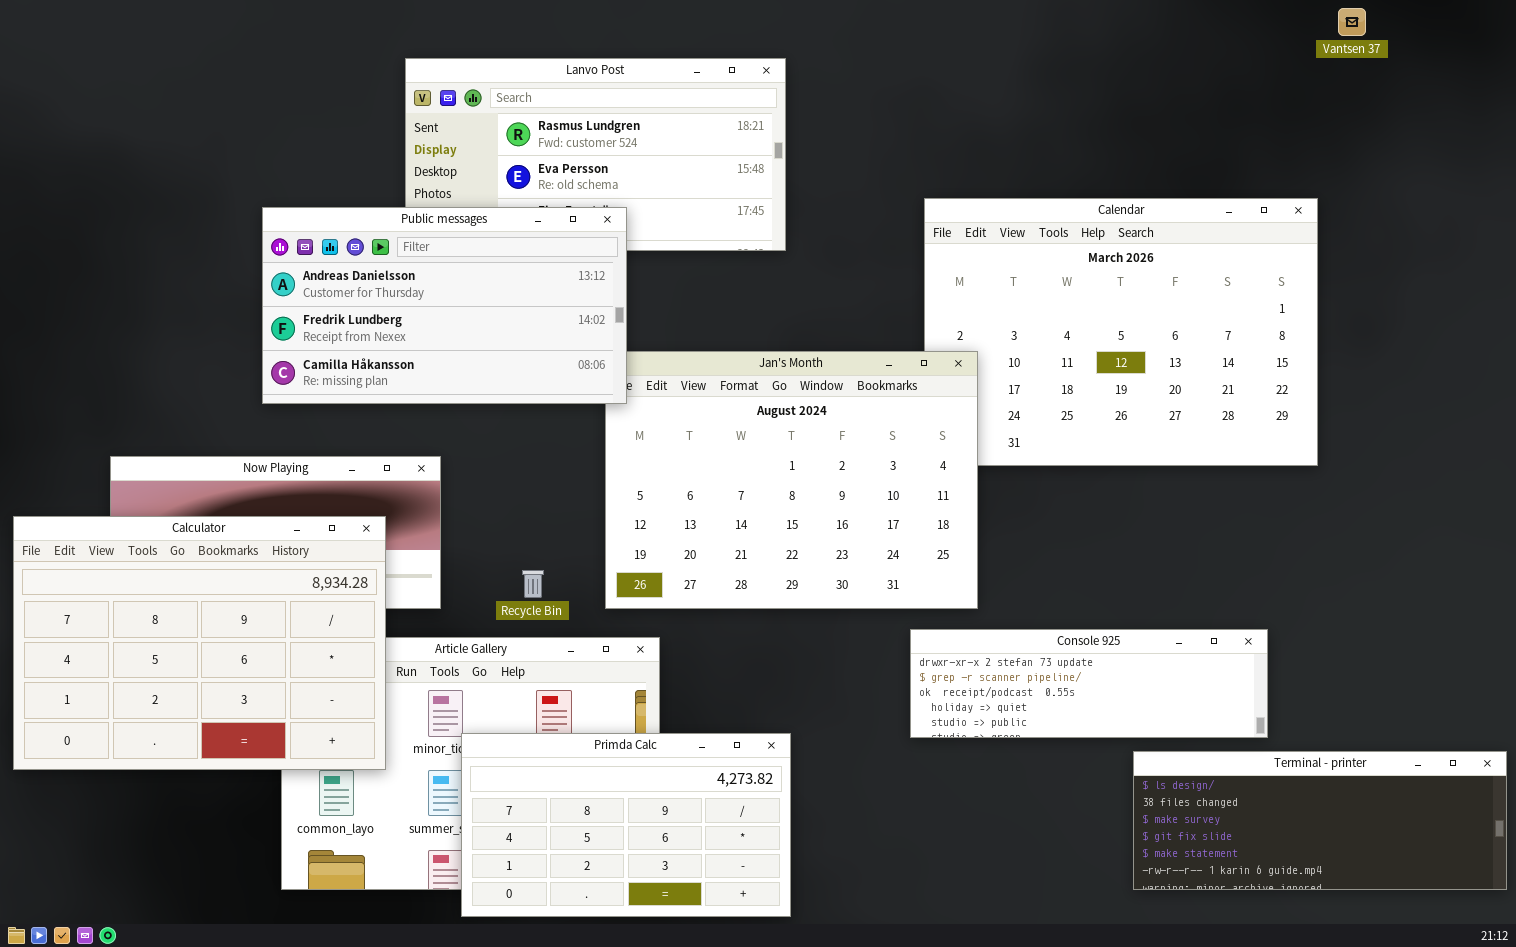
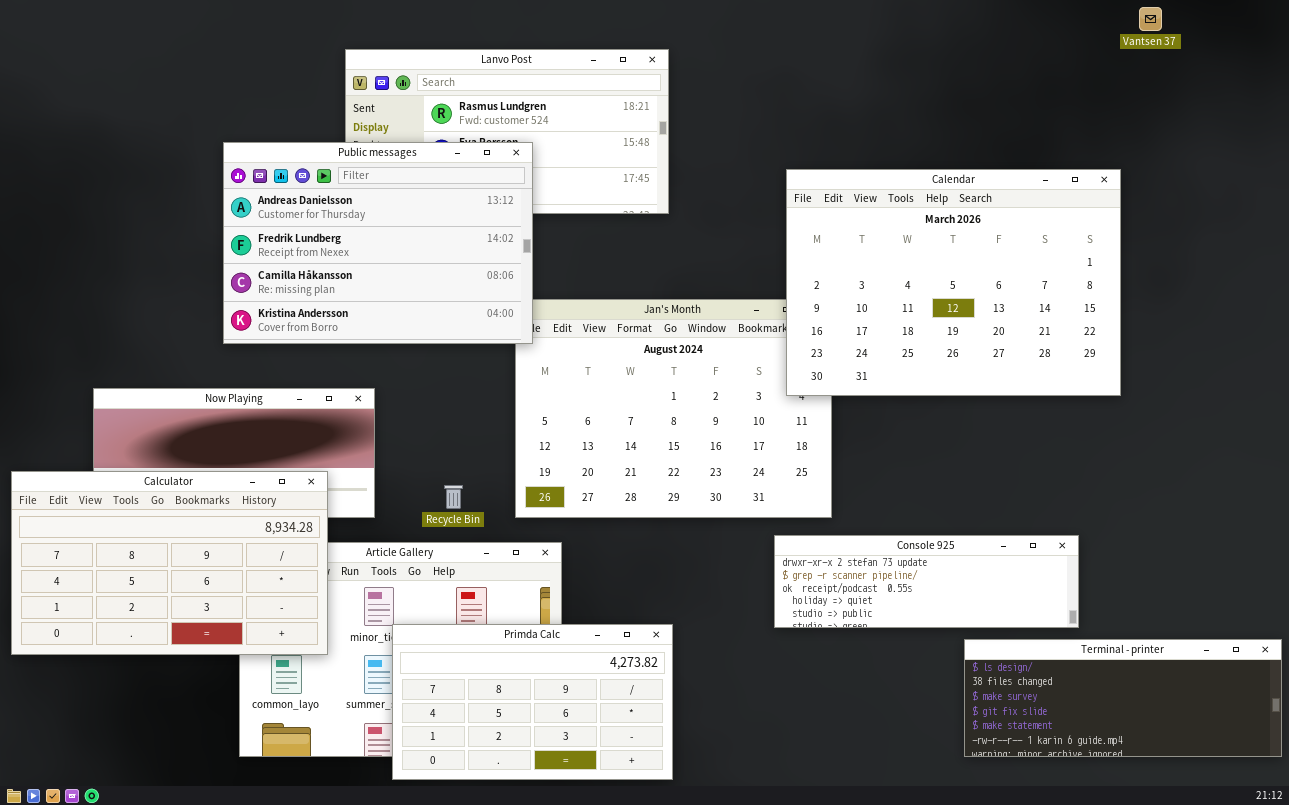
Calendar: [924,198,1318,466] -> [786,169,1121,396], raised
Public messages: [262,207,627,404] -> [223,142,533,344], resized
Calculator: [13,516,386,770] -> [11,471,328,655], resized

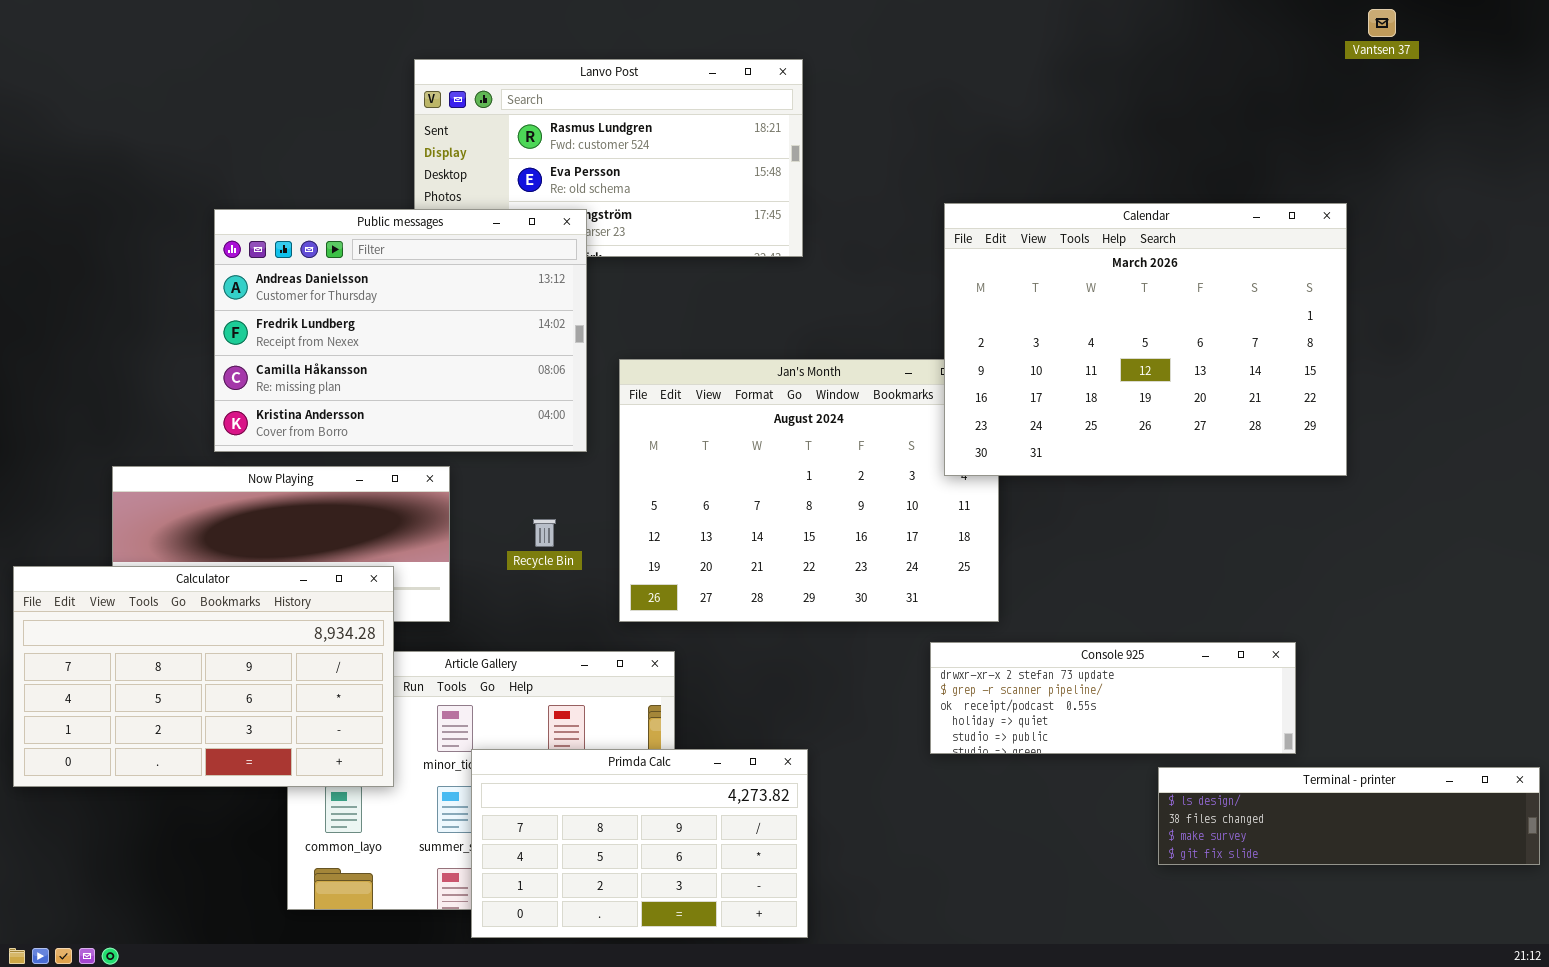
Public messages: [223,142,533,344] -> [214,209,587,452], moved
Recycle Bin: [444,485,463,509] -> [533,519,556,547], moved
Terminal - printer: [964,639,1282,757] -> [1158,767,1540,865], resized

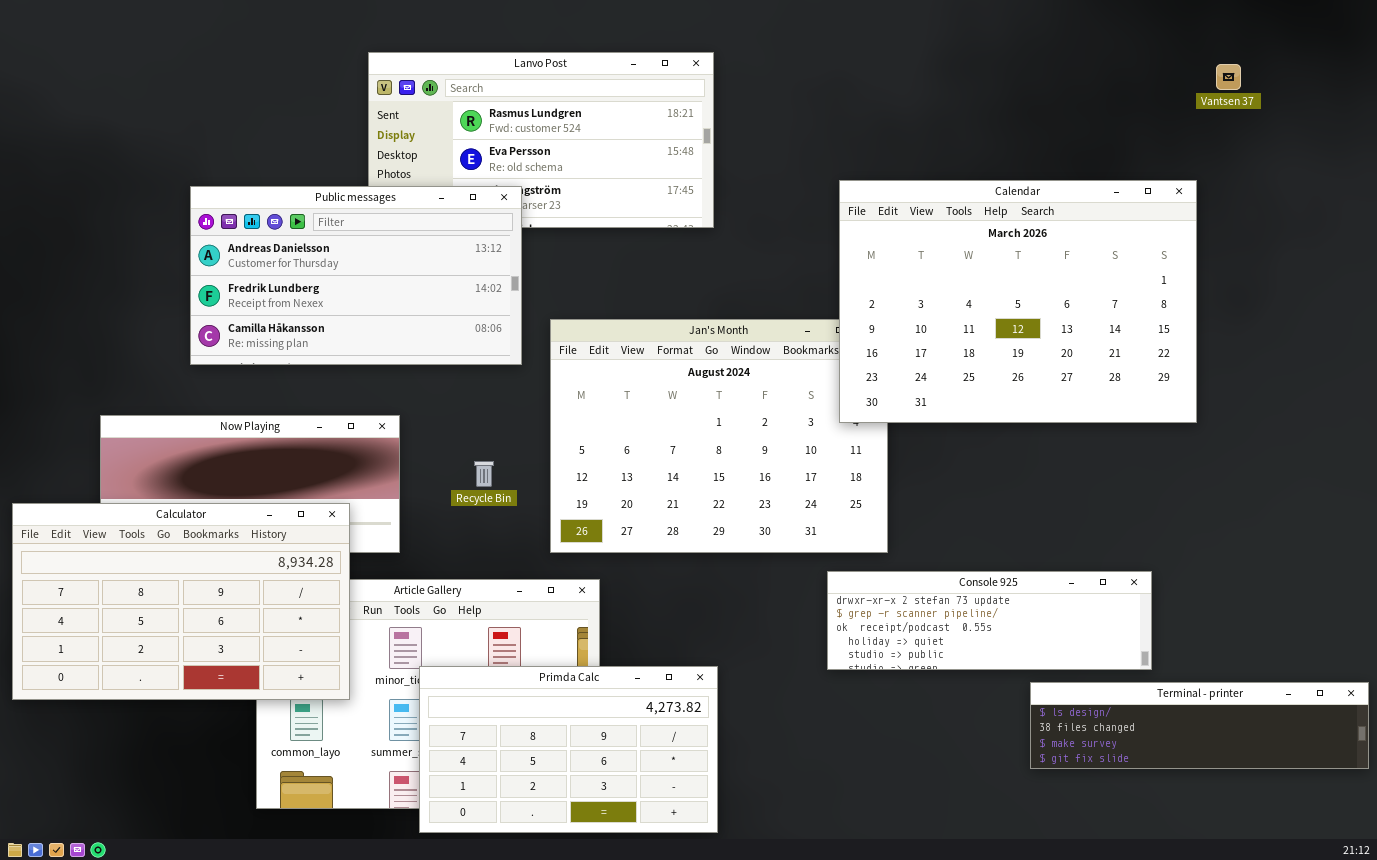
Vantsen 37: [1368,9,1396,37] -> [1216,64,1241,90], moved
Public messages: [214,209,587,452] -> [190,186,522,365], resized

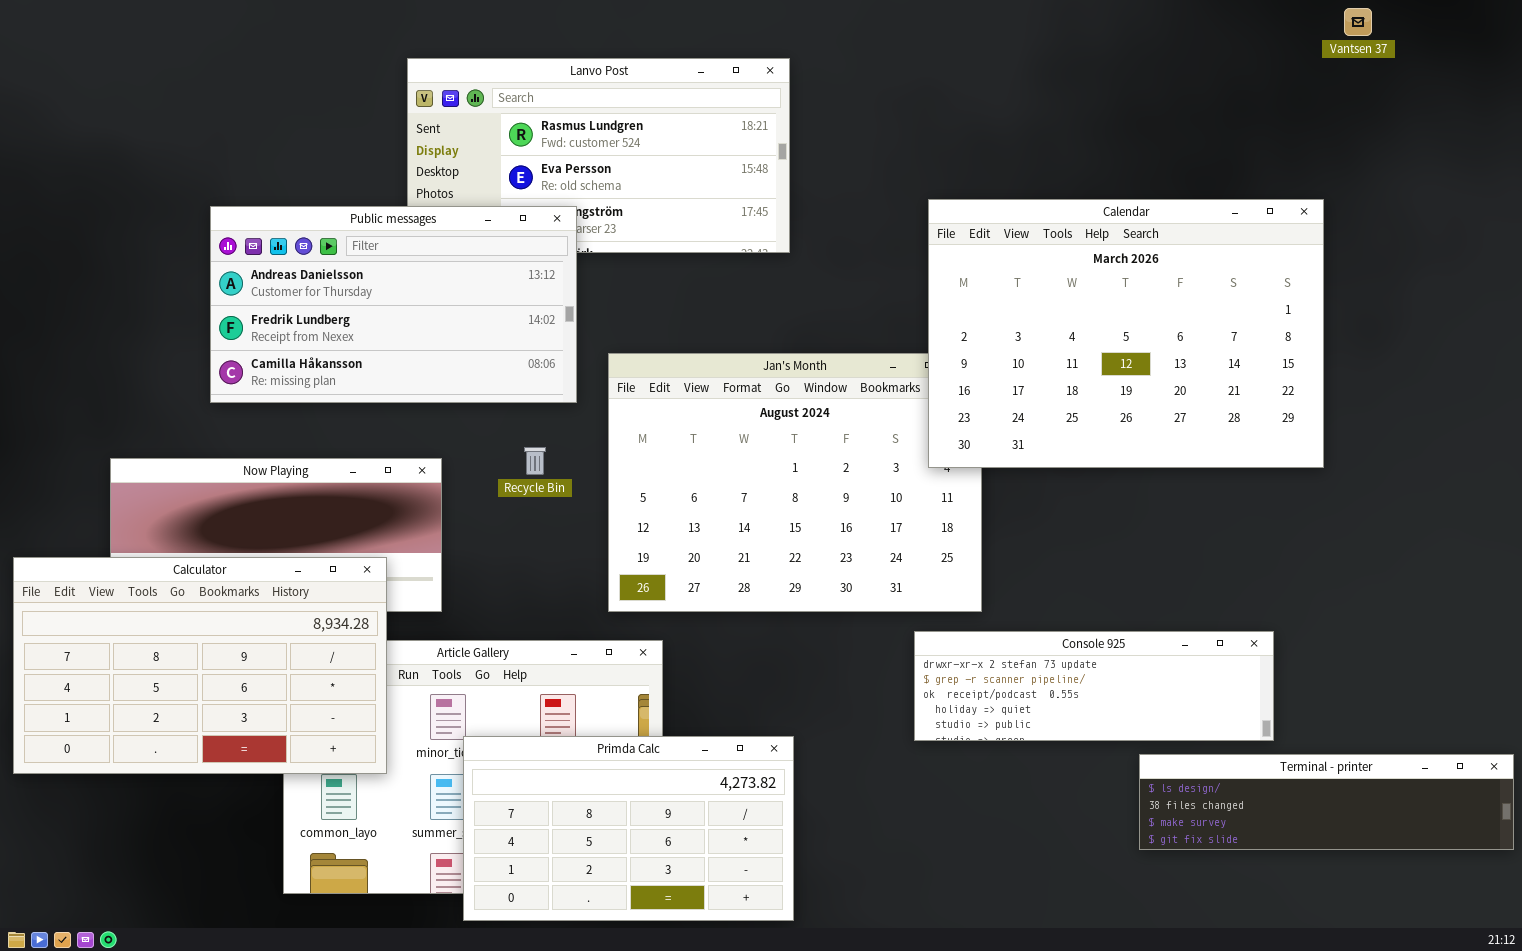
Vantsen 37: [1216,64,1241,90] -> [1344,8,1372,36], moved
Recycle Bin: [474,461,494,487] -> [524,447,546,475], moved

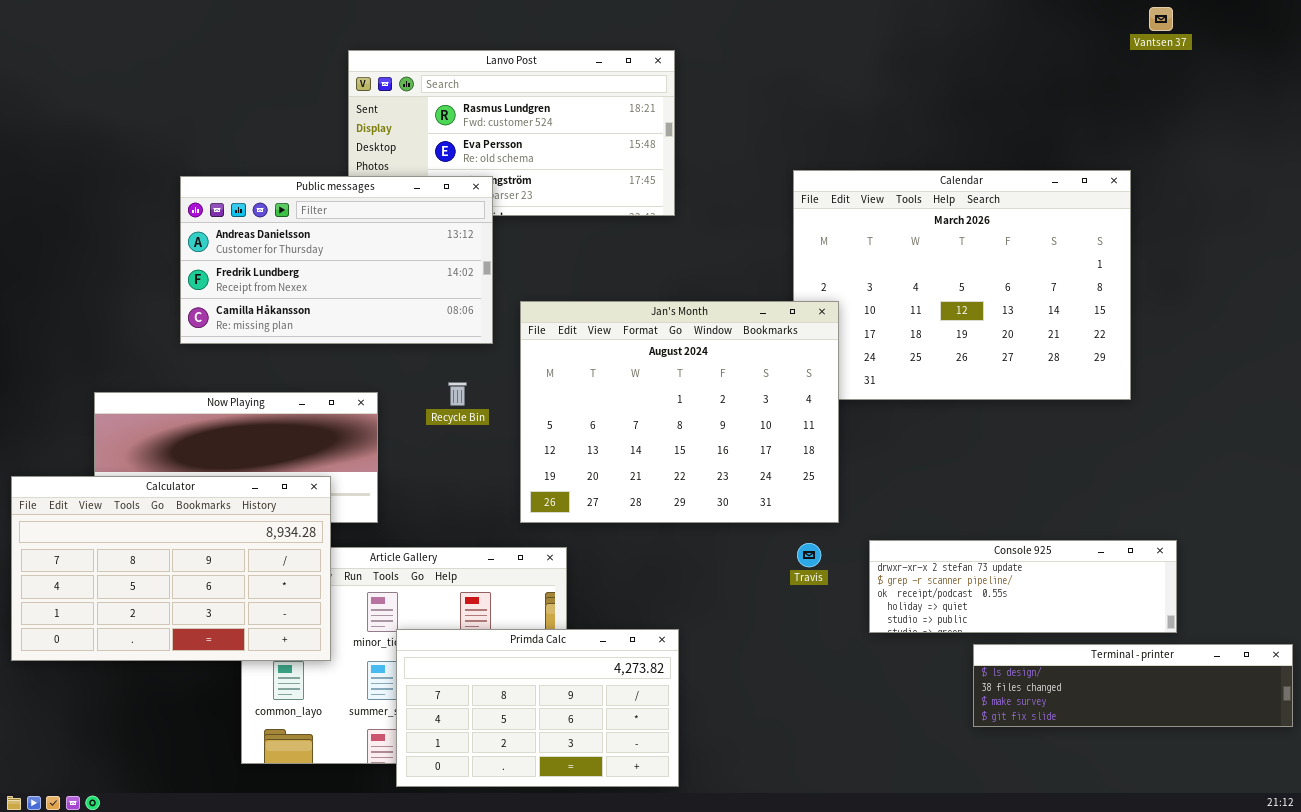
Jan's Month: [608,353,982,612] -> [520,301,839,523], raised
Console 925: [914,631,1274,741] -> [869,540,1177,633], moved

